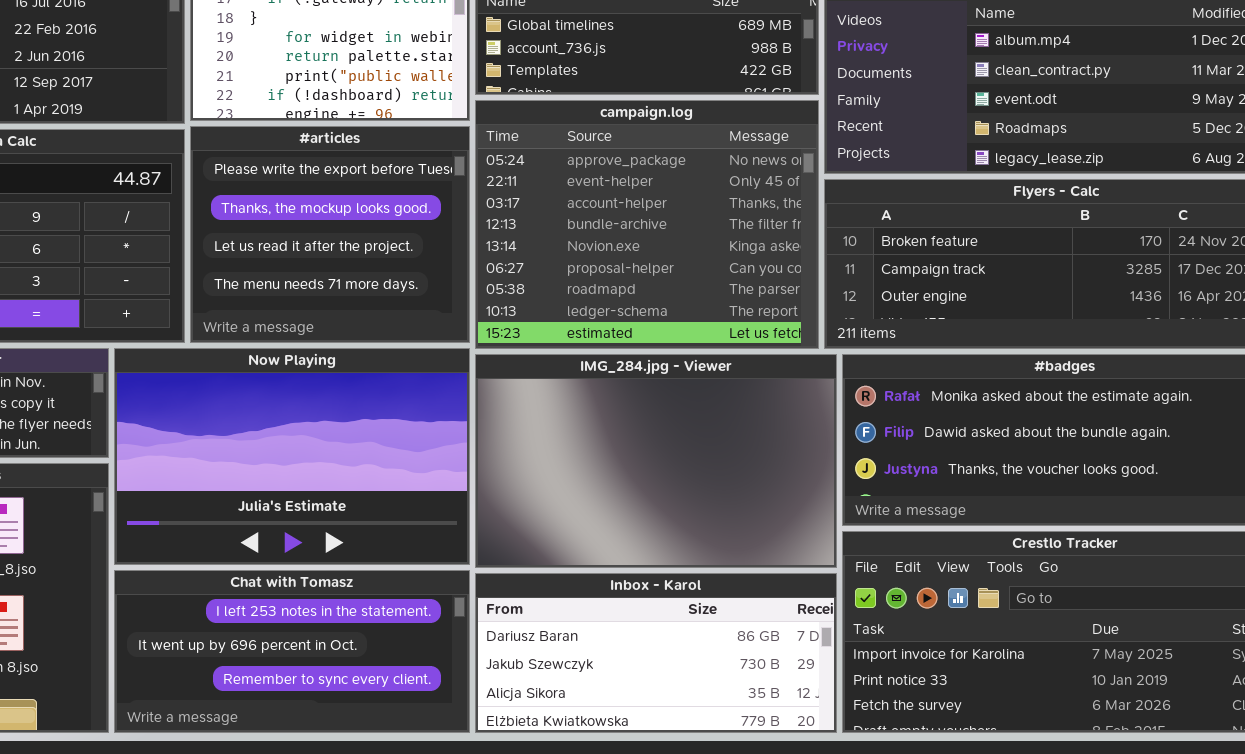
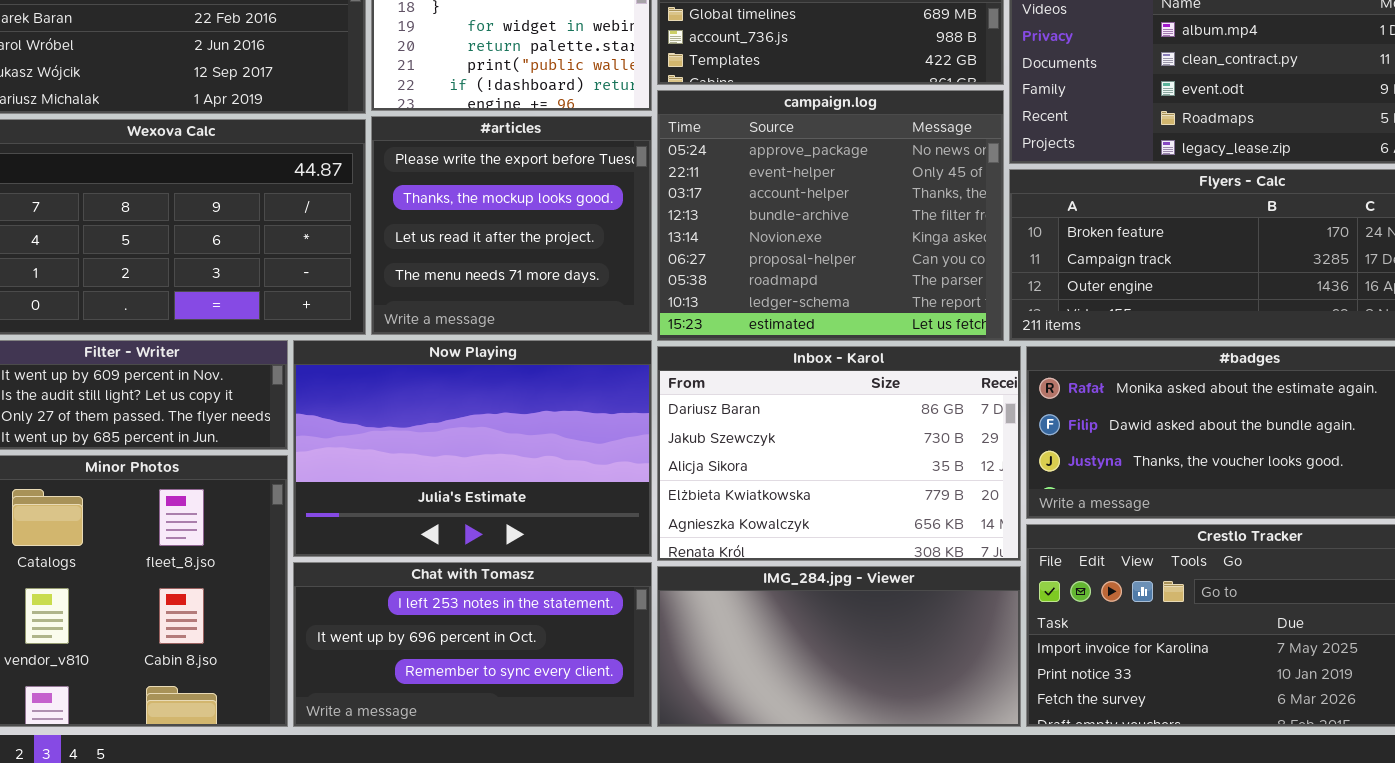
IMG_284.jpg - Viewer: [475,354,837,568] -> [657,566,1021,727], moved, resized
Inbox - Karol: [475,573,837,733] -> [657,346,1021,561], moved, resized

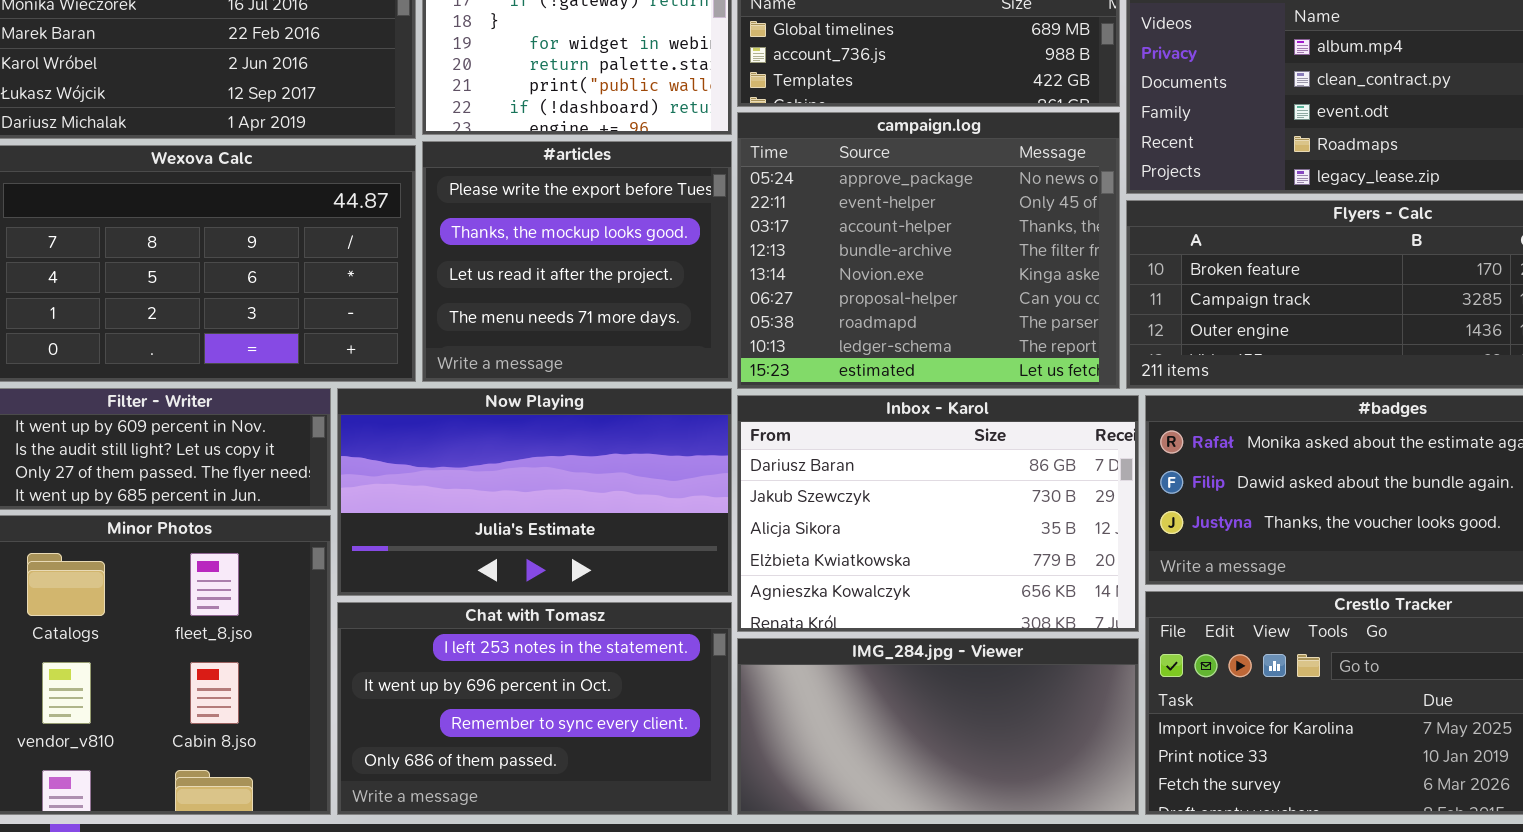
Now Playing: [293,340,652,557] -> [337,388,732,596], resized
Chat with Tomasz: [293,562,652,727] -> [337,602,732,815], resized

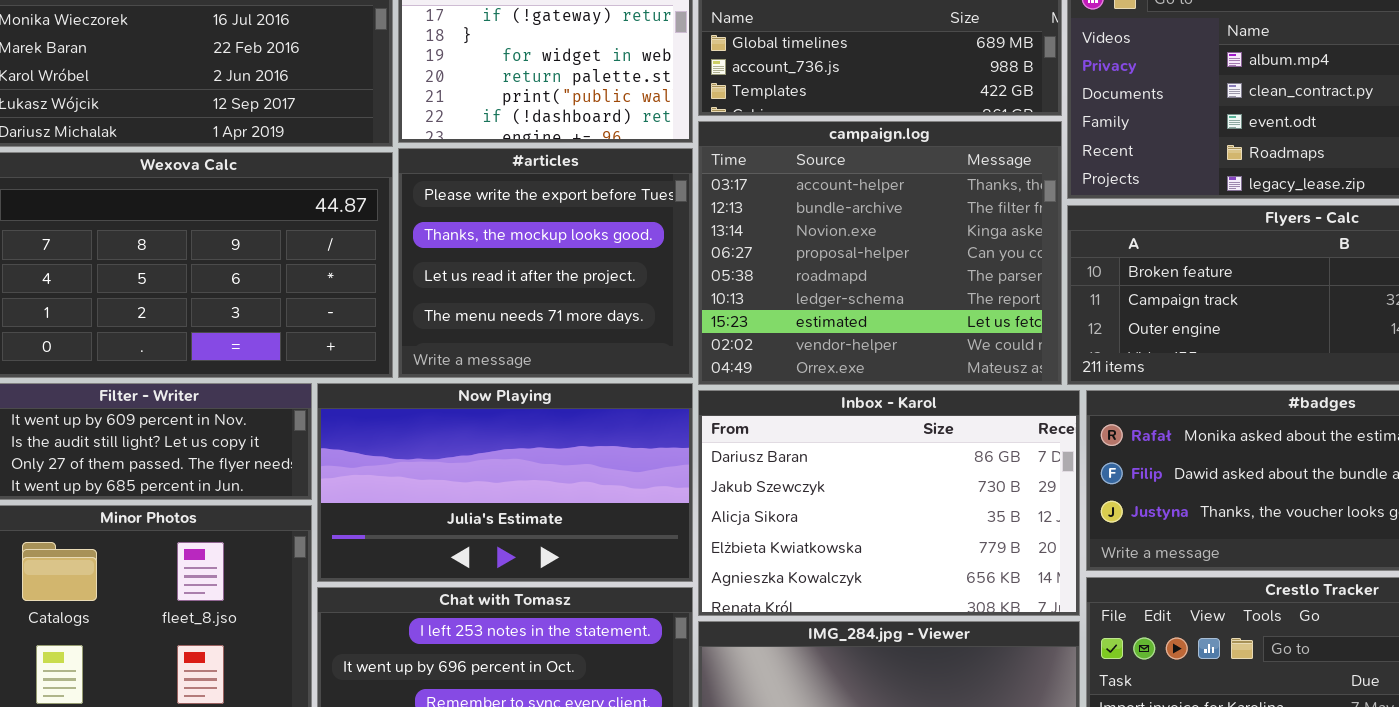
campaign.log: [737,112,1120,389] -> [698,121,1062,385], scrolled down 2 rows

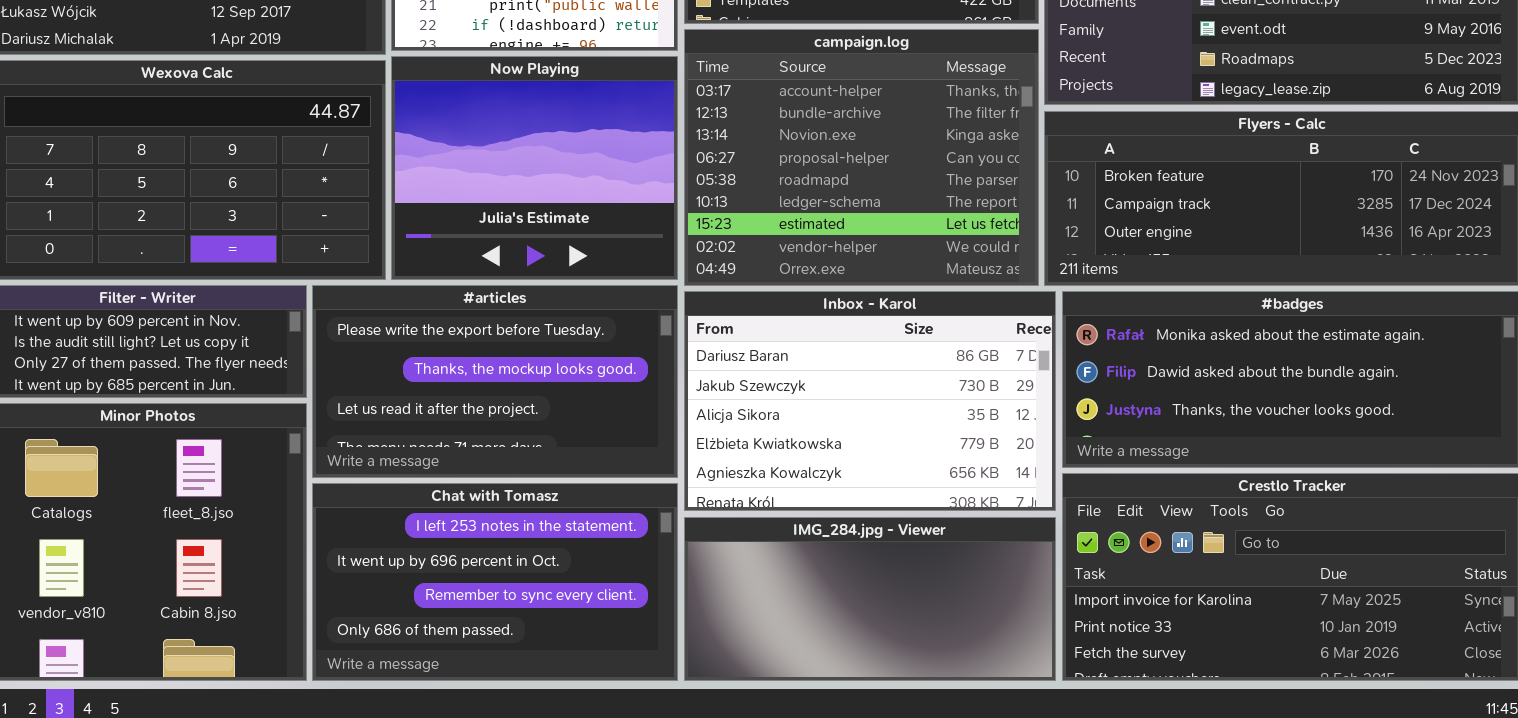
#articles: [398,148,693,378] -> [312,285,678,478], moved, resized
Now Playing: [317,383,693,582] -> [391,56,678,280], moved, resized

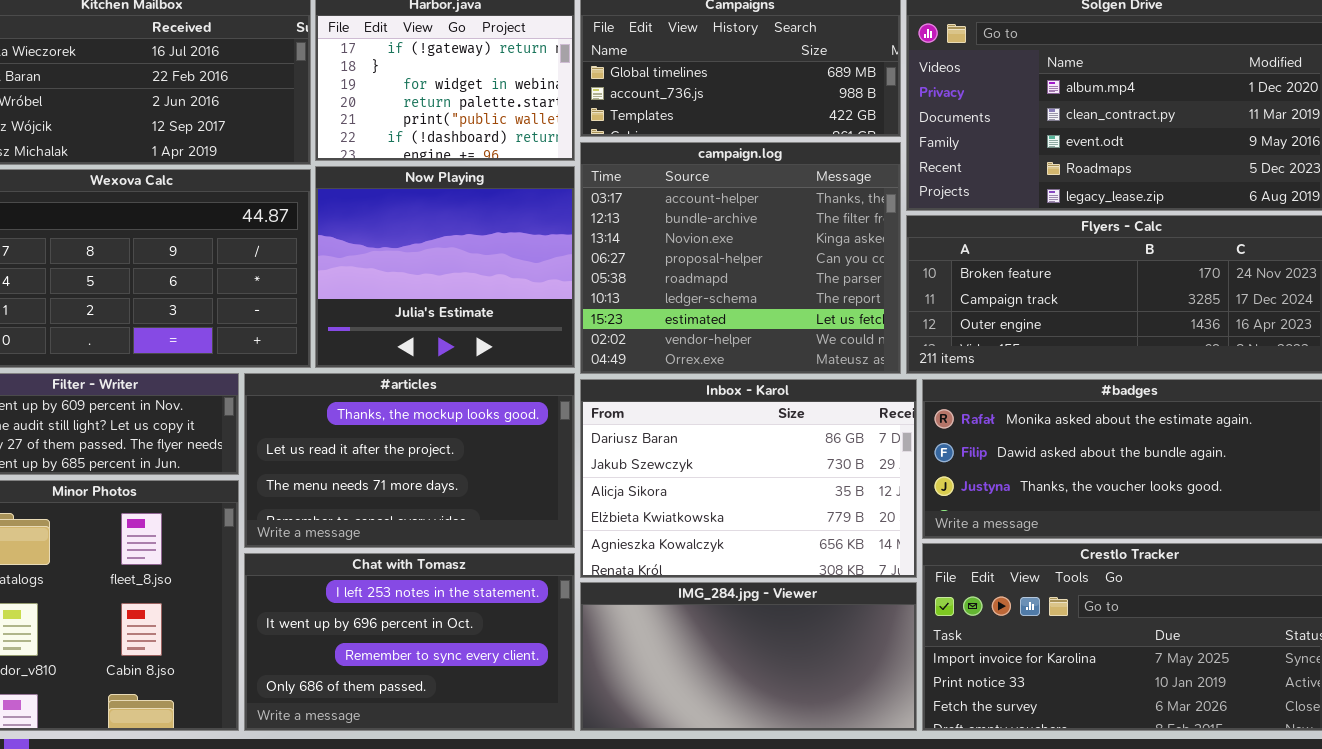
#articles: [312,285,678,478] -> [244,373,575,548], scrolled down 1 row

